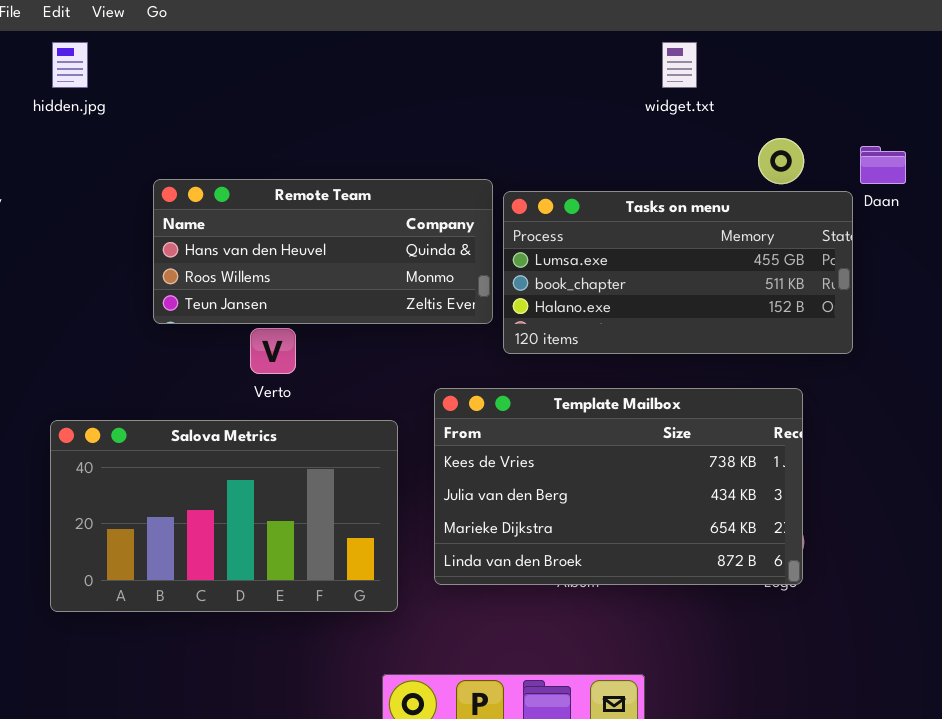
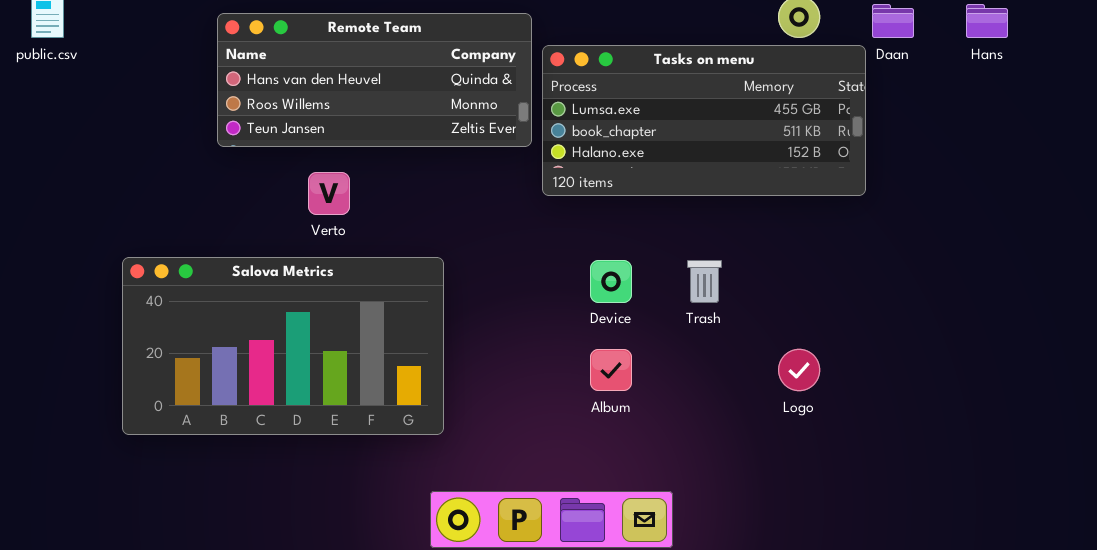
Remote Team: [153,179,493,324] -> [217,13,532,147], moved
Template Mailbox: [434,388,803,585] -> none, closed

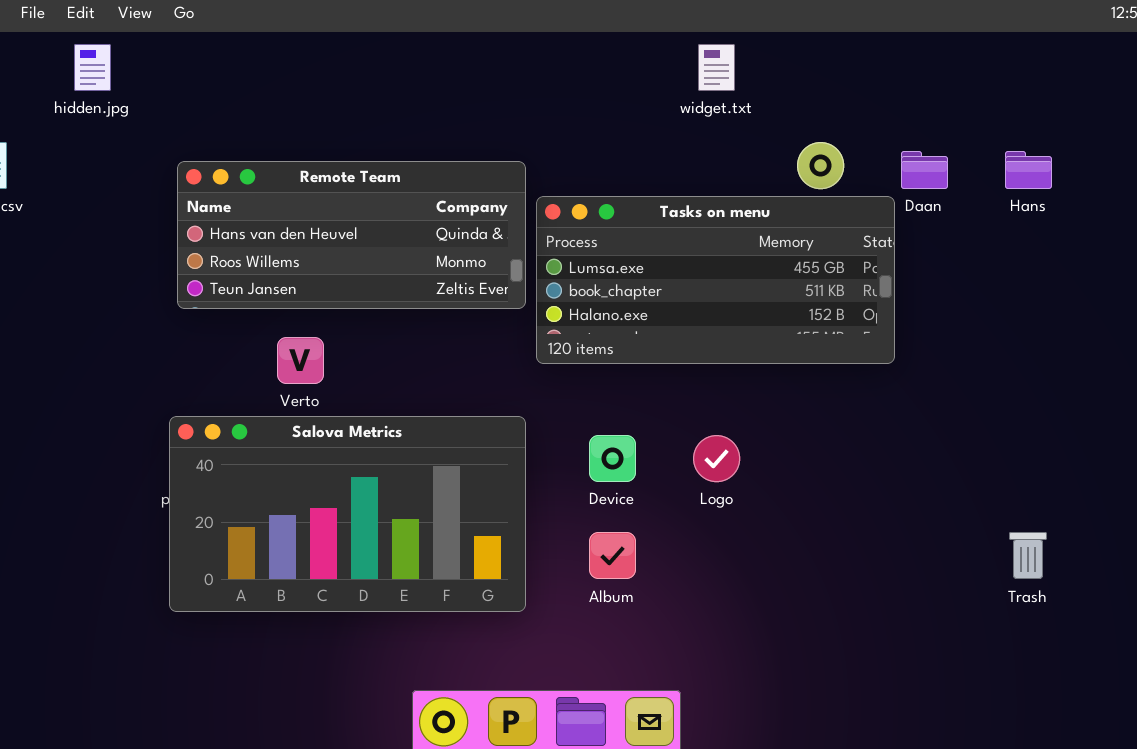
Salova Metrics: [122,257,444,435] -> [169,416,526,612], moved
Trash: [687,260,722,303] -> [1009,532,1047,579], moved
Logo: [778,349,820,391] -> [693,435,740,482], moved

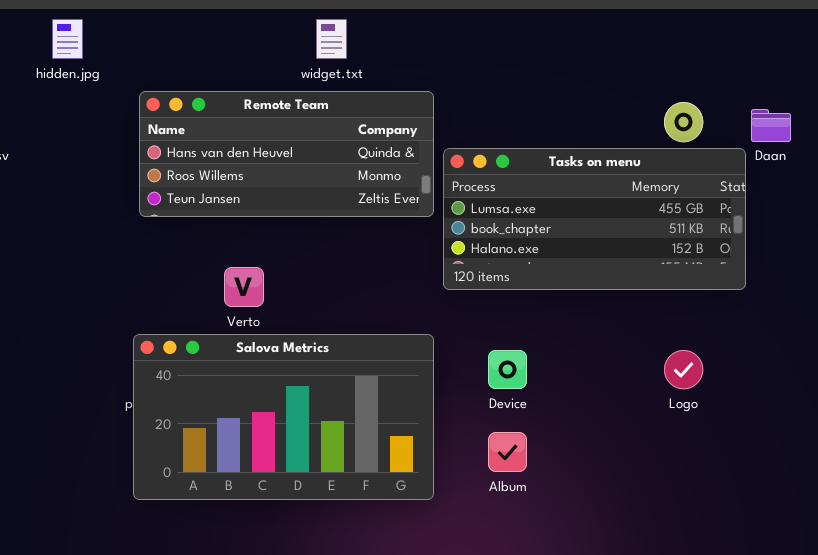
widget.txt: [698,44,735,91] -> [316,19,347,59], moved
Remote Team: [177,161,526,309] -> [139,91,434,217], moved
Logo: [693,435,740,482] -> [664,350,703,389], moved

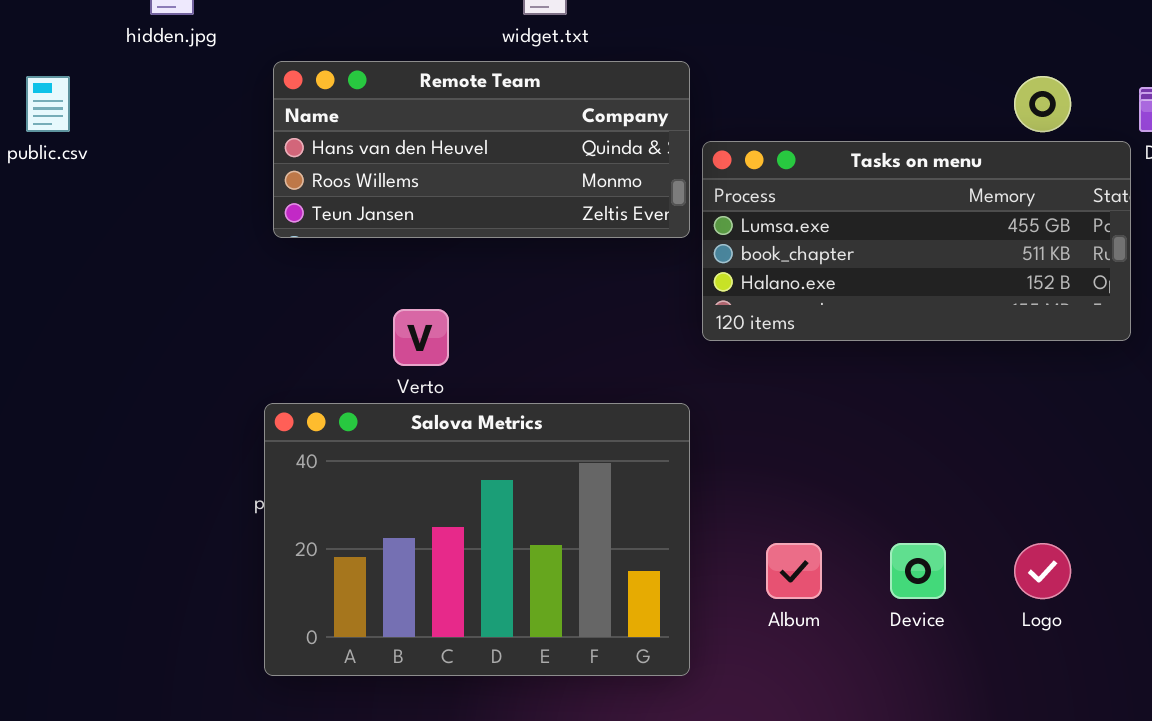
Salova Metrics: [133,334,434,500] -> [264,403,690,676], resized
Device: [488,350,527,389] -> [890,543,946,599], moved
Logo: [664,350,703,389] -> [1014,543,1071,599], moved

